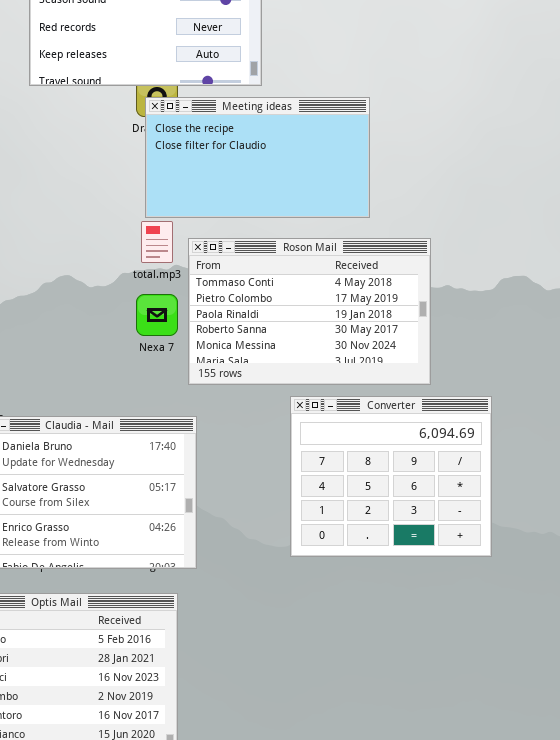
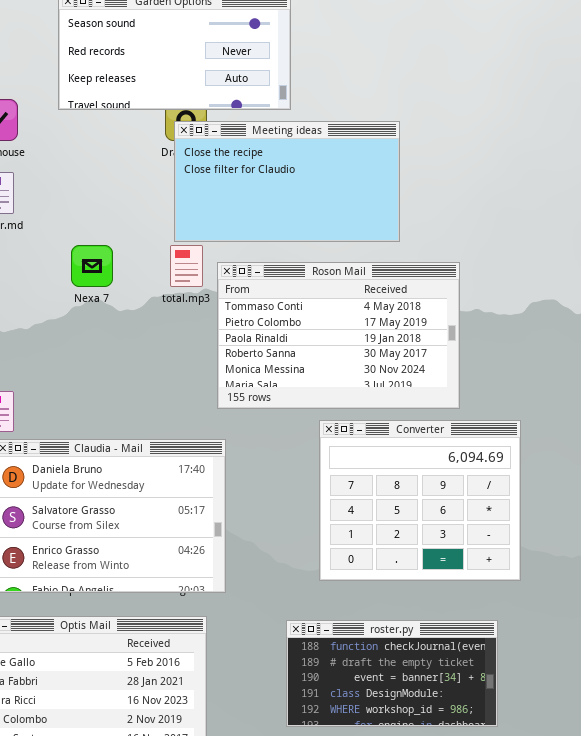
Nexa 7: [136,294,178,336] -> [71,245,113,287], moved
roster.py: none -> [286,620,498,727], opened

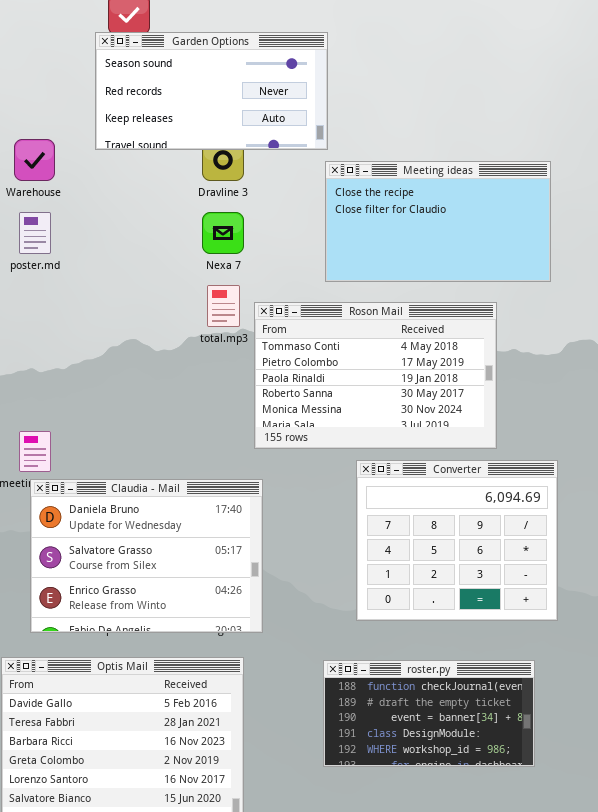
Meeting ideas: [174,121,400,242] -> [325,161,551,282], moved
Nexa 7: [71,245,113,287] -> [202,212,244,254], moved

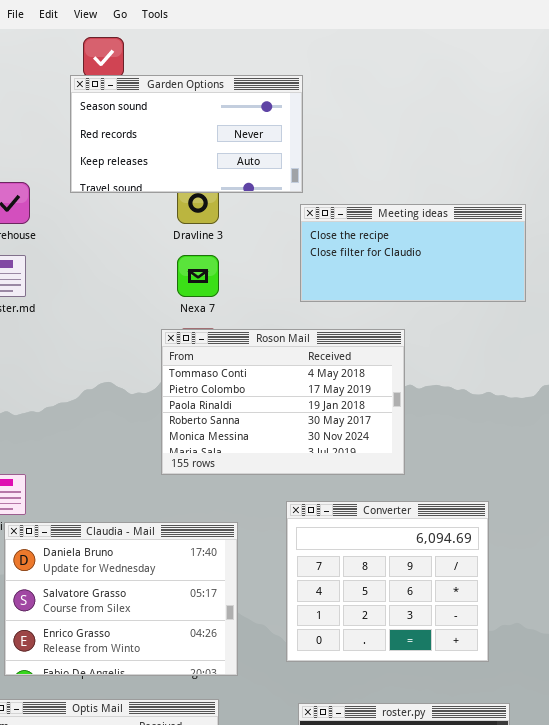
Meeting ideas: [325,161,551,282] -> [300,204,526,302], resized
Roson Mail: [254,302,497,449] -> [161,329,405,475], moved
Converter: [356,460,558,621] -> [286,501,489,662], moved

